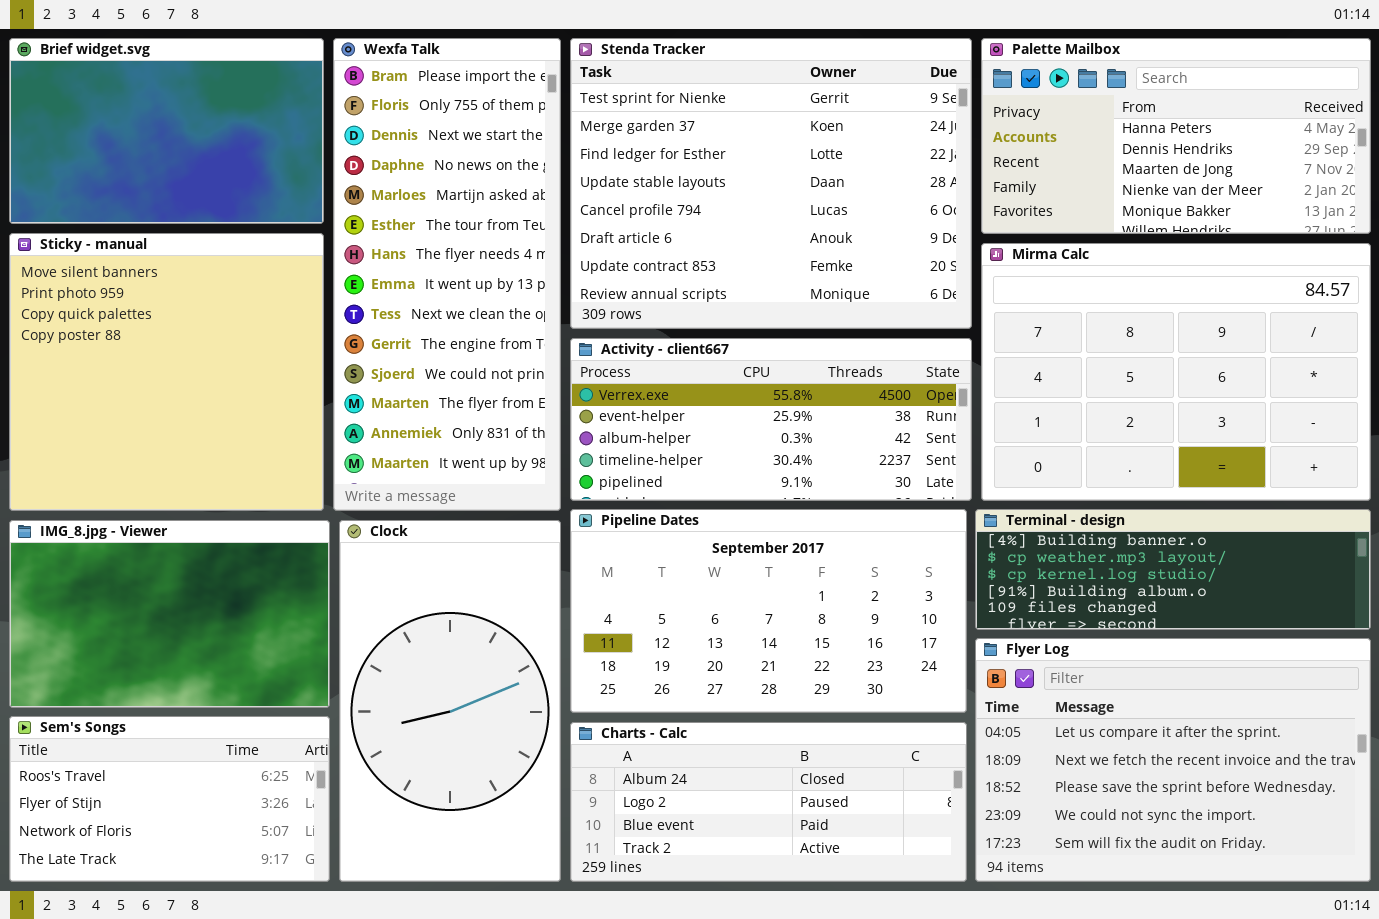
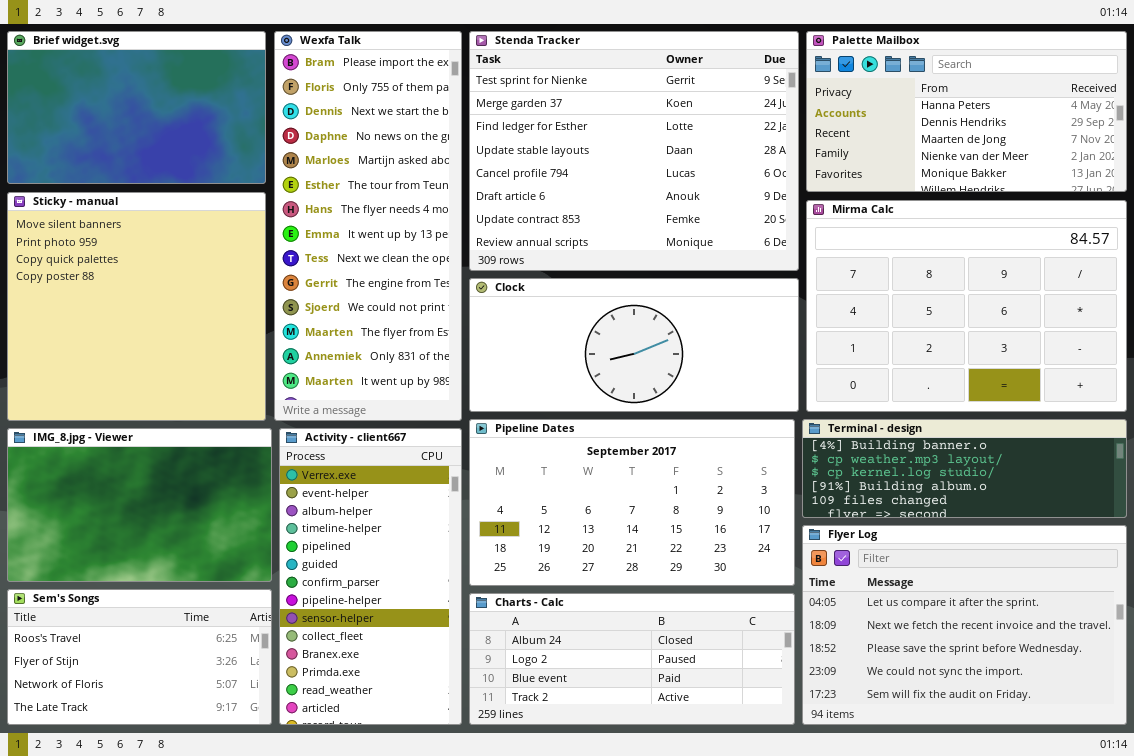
Activity - client667: [570,338,972,501] -> [279,428,462,725], moved, resized
Clock: [339,520,561,882] -> [469,278,799,412], moved, resized

